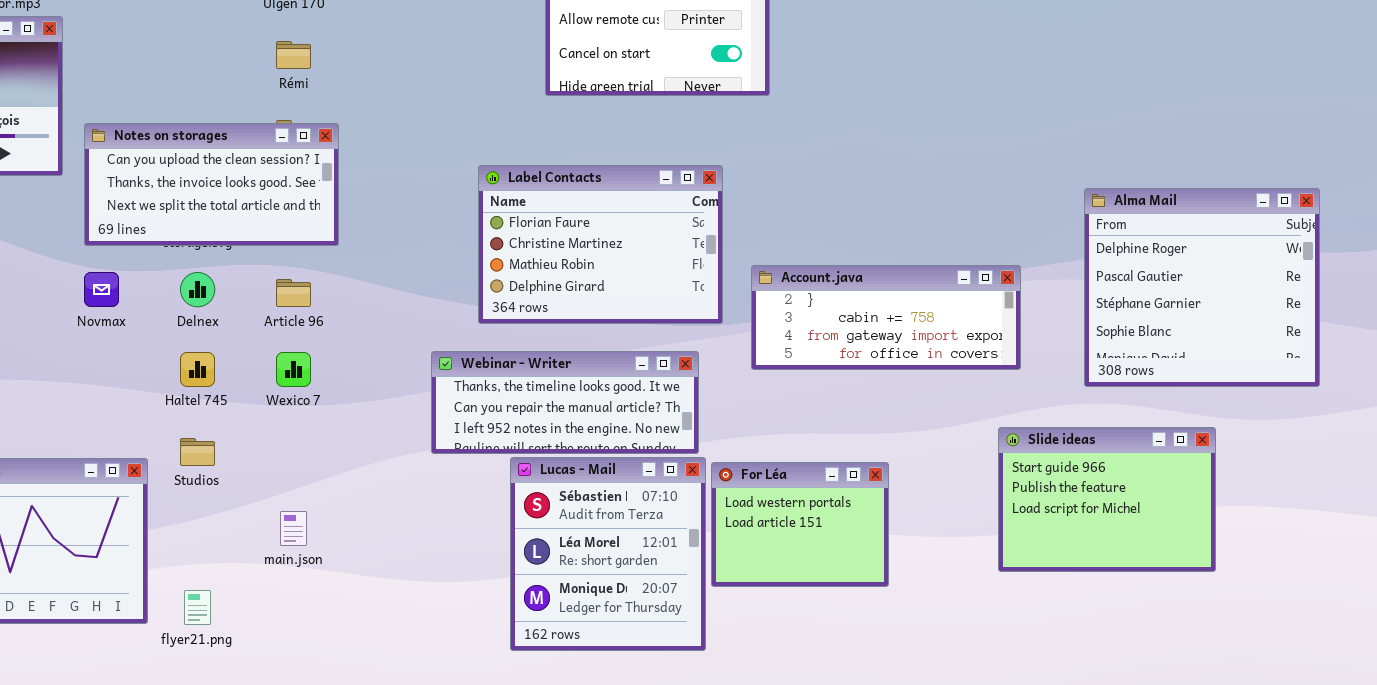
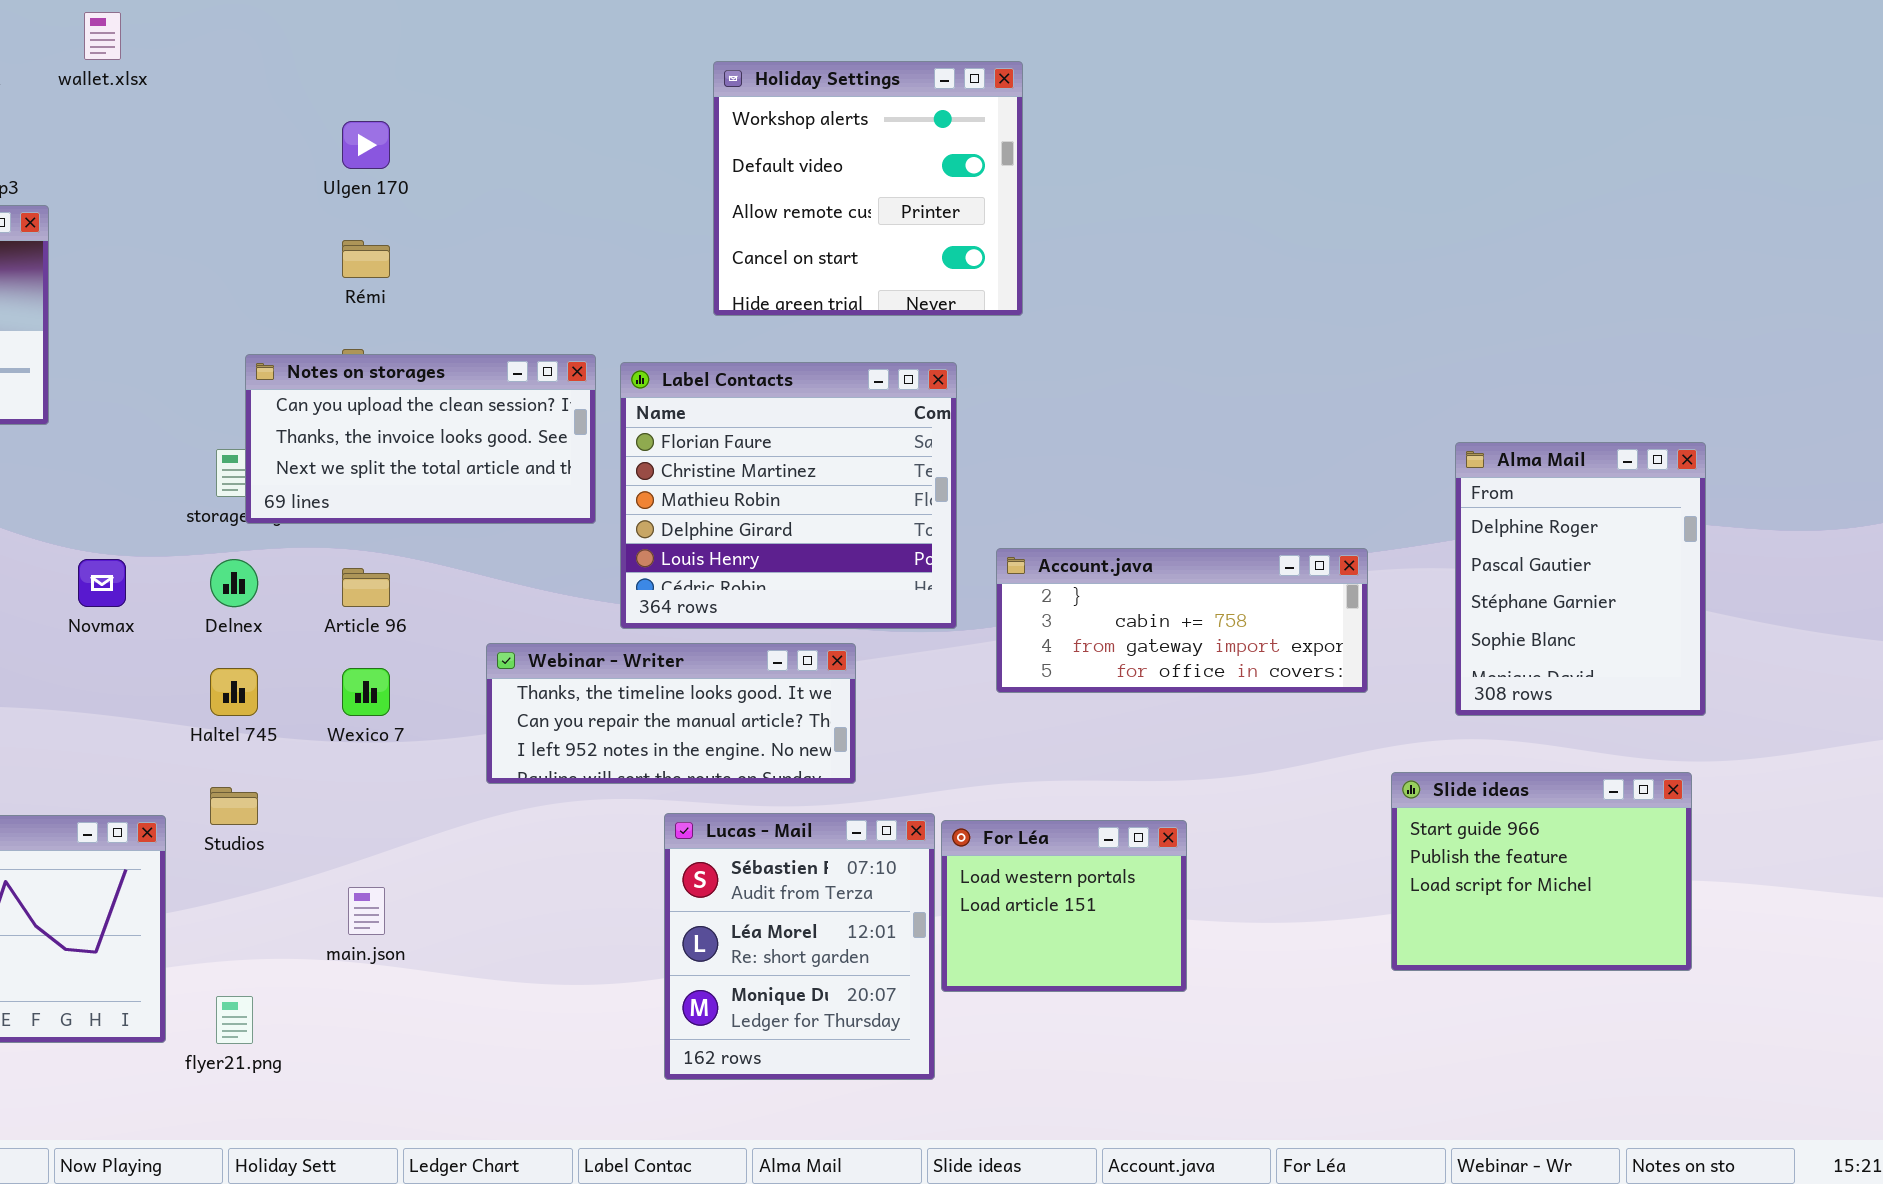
Notes on storages: [84,123,339,246] -> [245,354,596,524], moved
Label Contacts: [478,165,723,324] -> [620,362,957,629], resized
Alma Mail: [1084,188,1320,387] -> [1455,442,1706,716], resized
Webinar - Writer: [431,351,699,454] -> [486,643,856,784], moved
Slide ideas: [998,427,1216,572] -> [1391,772,1692,971], moved

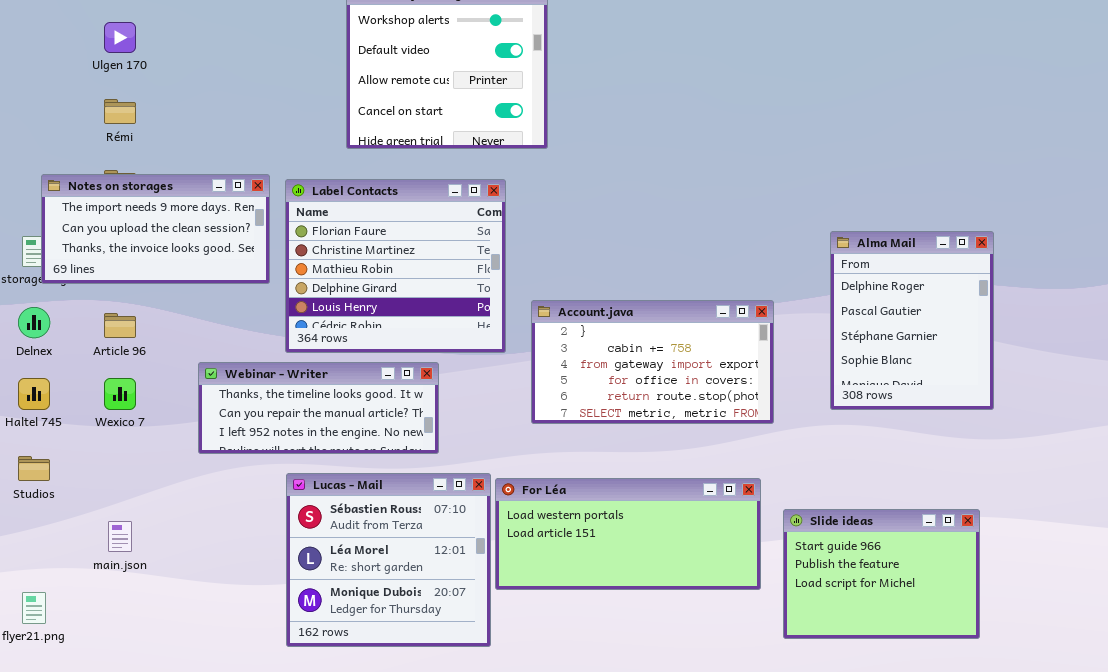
Notes on storages: [245,354,596,524] -> [41,174,270,284], scrolled up 1 row
Account.java: [996,548,1368,693] -> [531,300,774,424], resized
Slide ideas: [1391,772,1692,971] -> [783,509,980,639], moved
Lucas - Mail: [664,813,935,1080] -> [286,473,491,647], resized
For Léa: [941,820,1187,992] -> [495,478,761,590], resized

